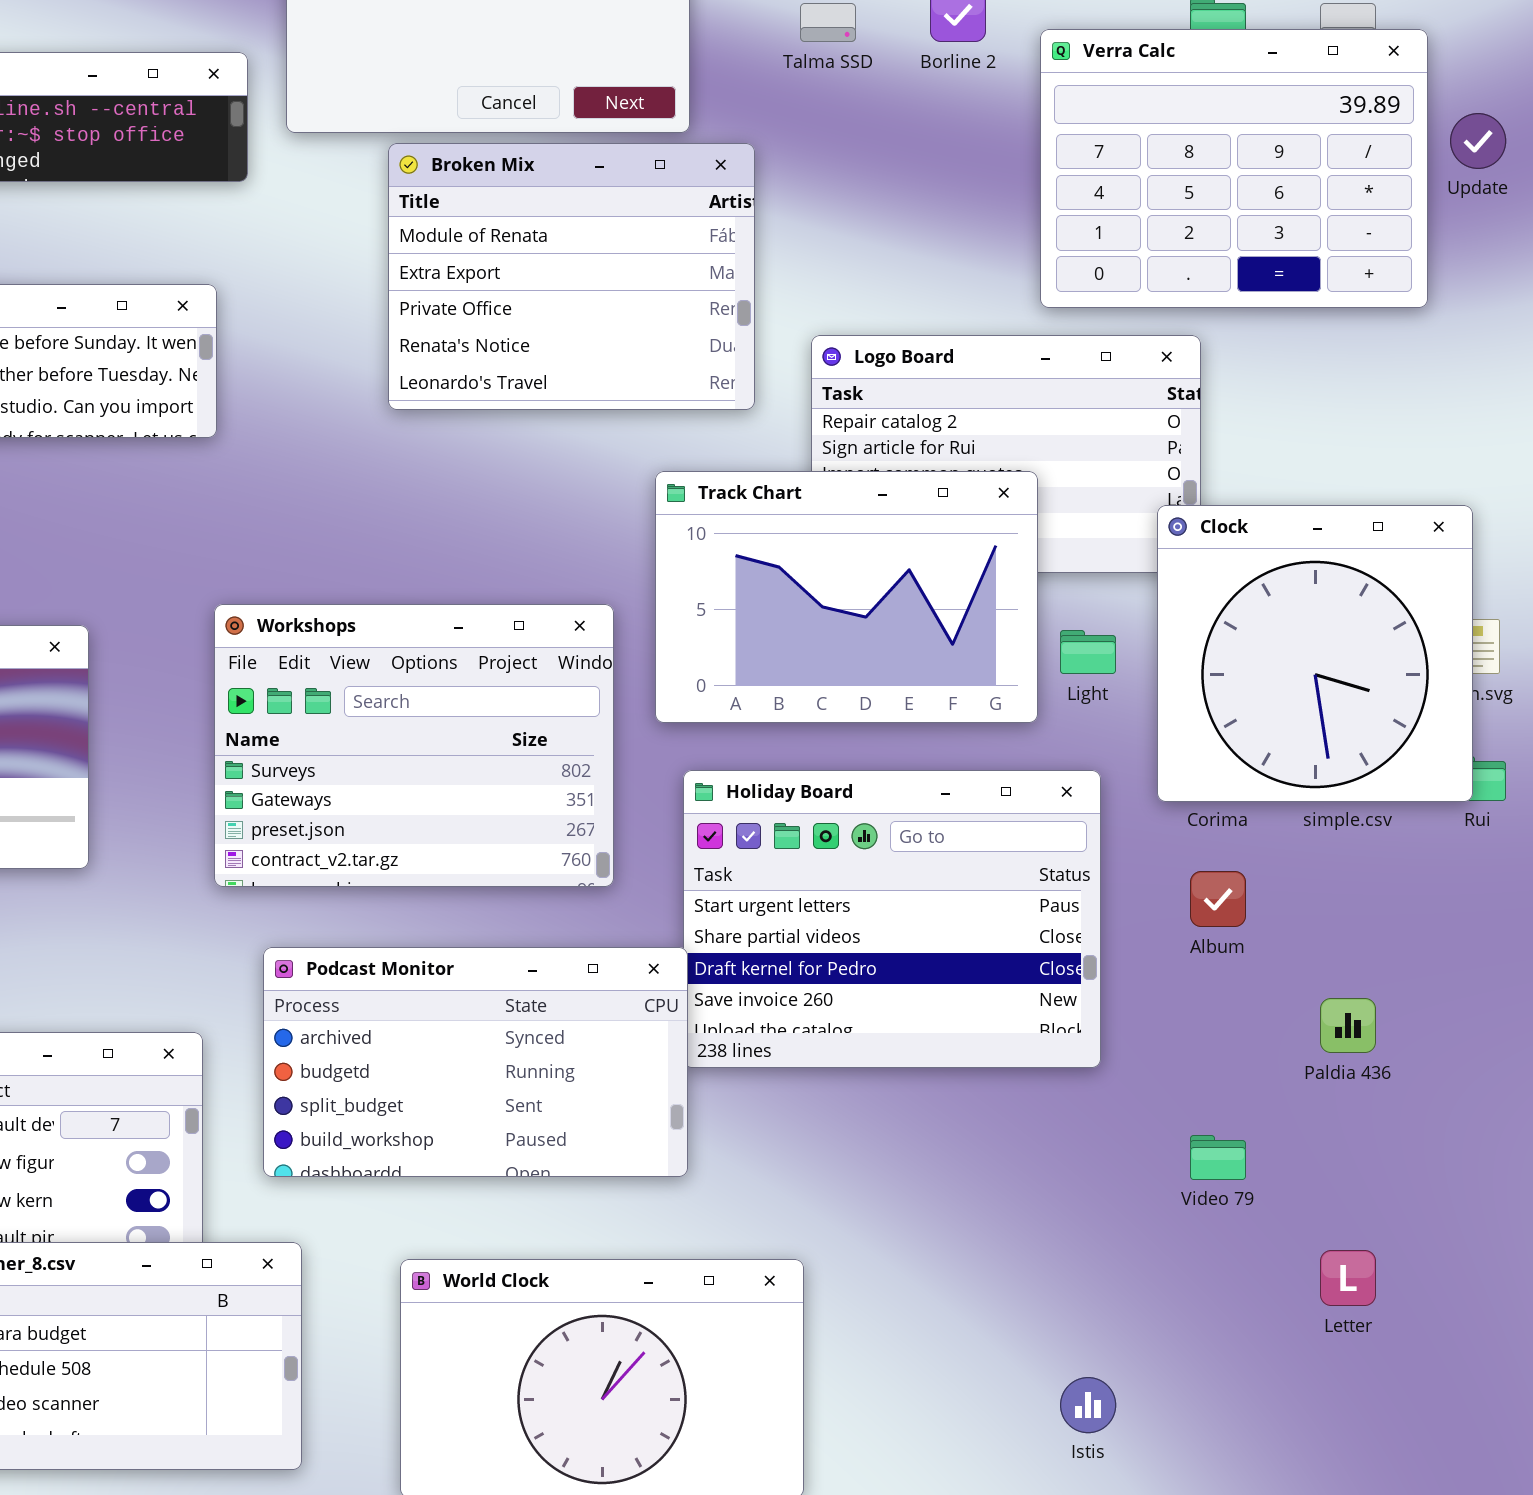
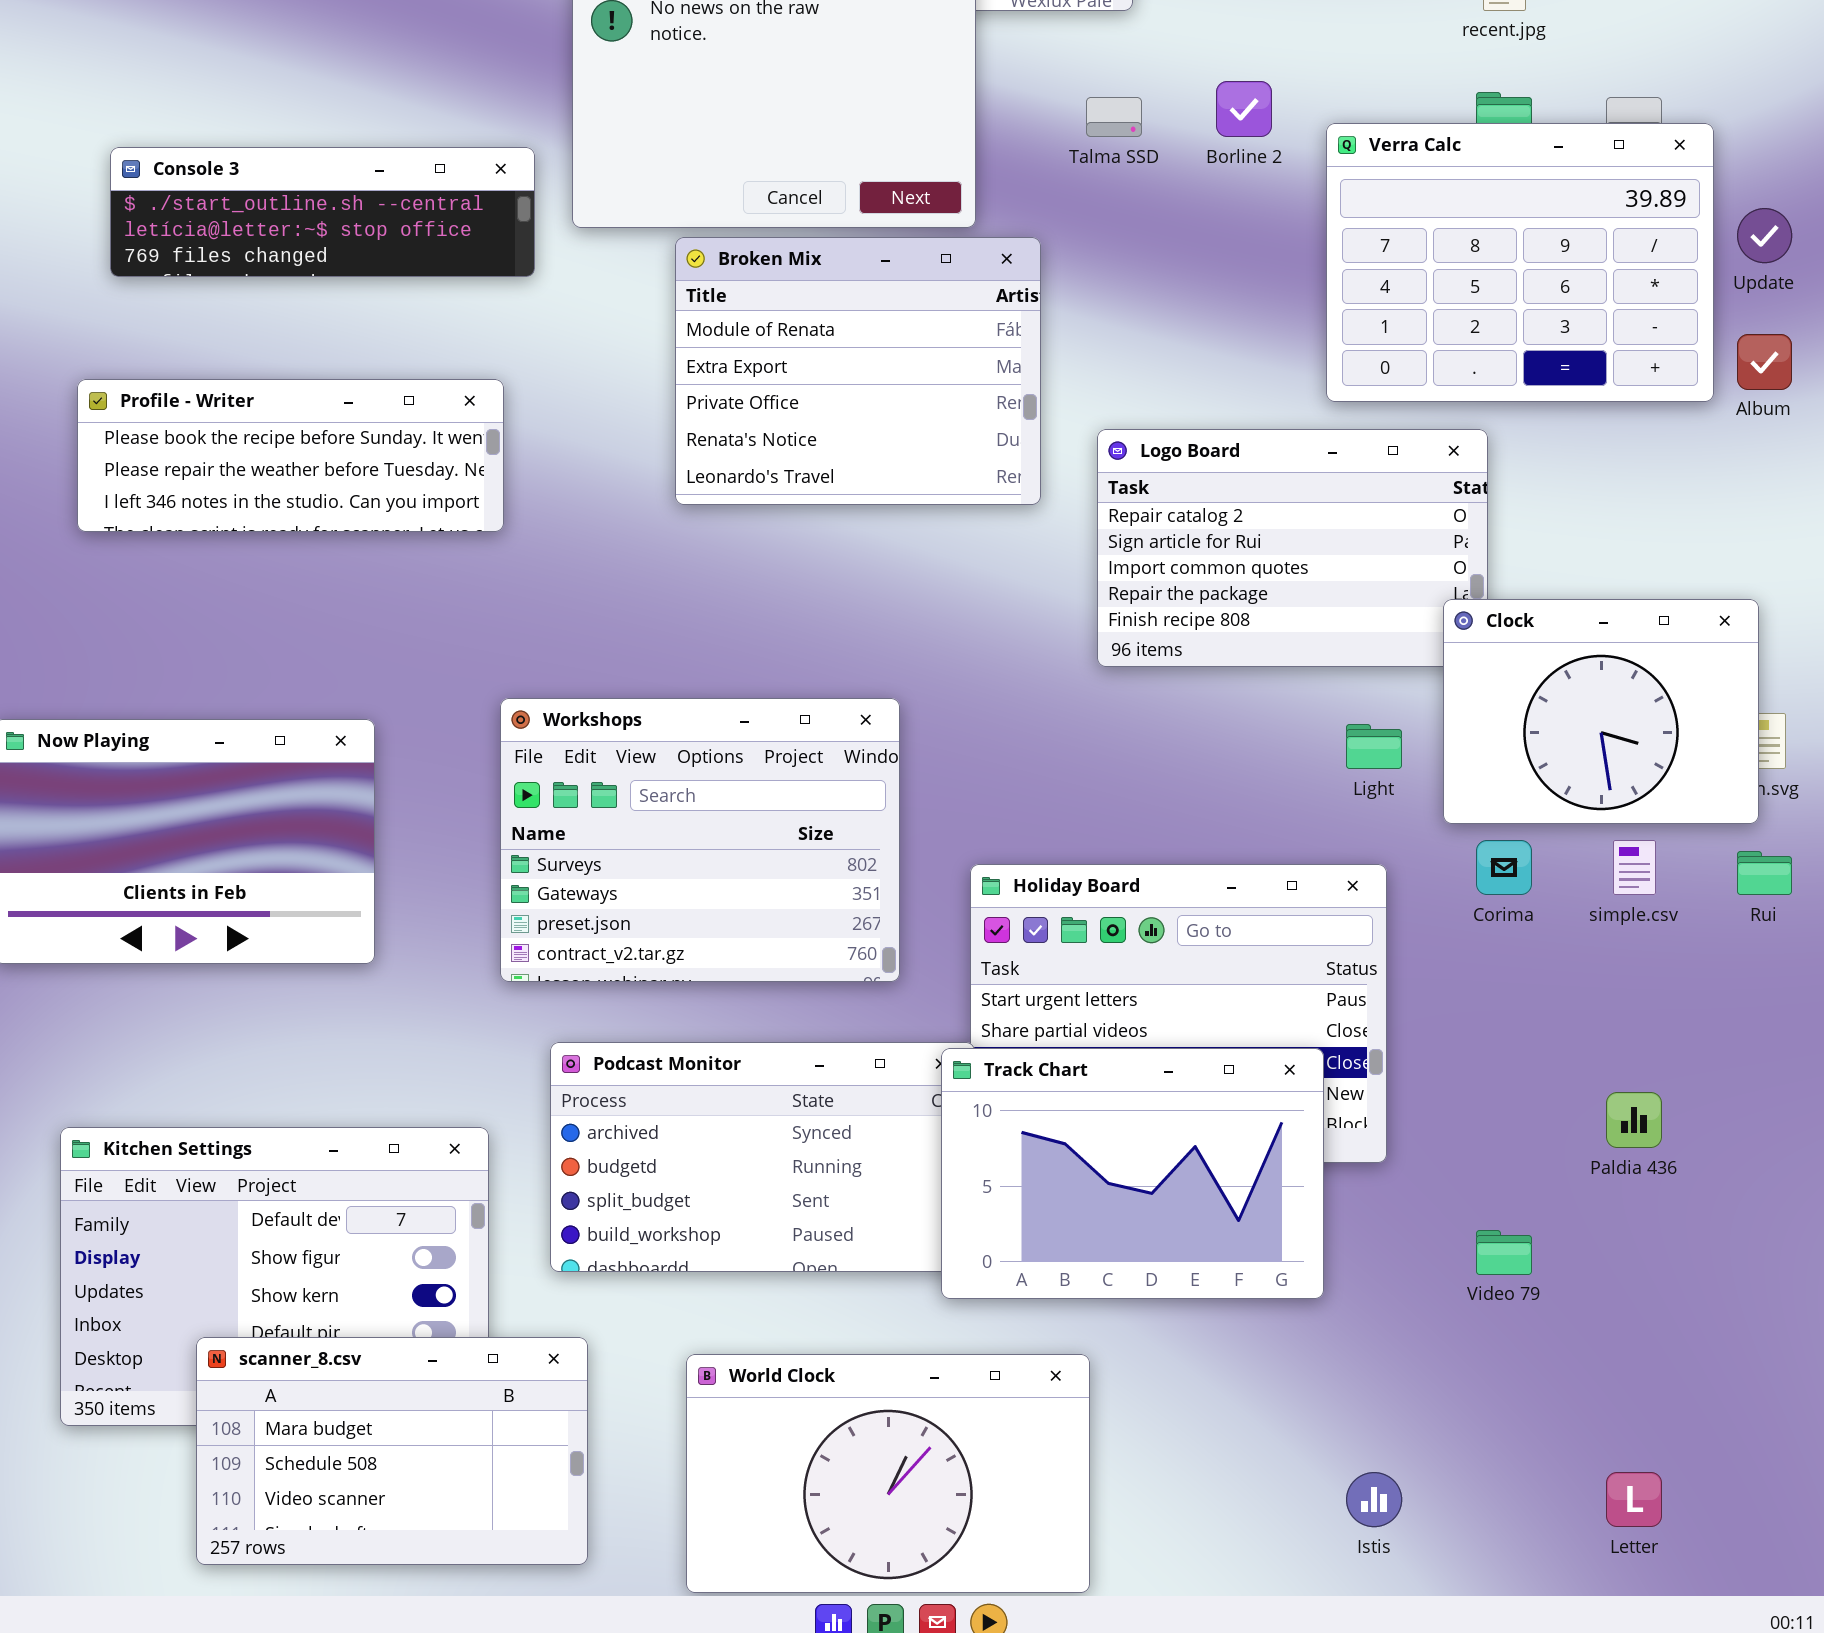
Track Chart: [655,471,1038,723] -> [941,1048,1324,1299], moved
Clock: [1157,505,1473,802] -> [1443,599,1759,824], resized
Album: [1190,871,1246,927] -> [1737,334,1792,390], moved
Letter: [1320,1250,1376,1306] -> [1606,1472,1662,1527], moved

